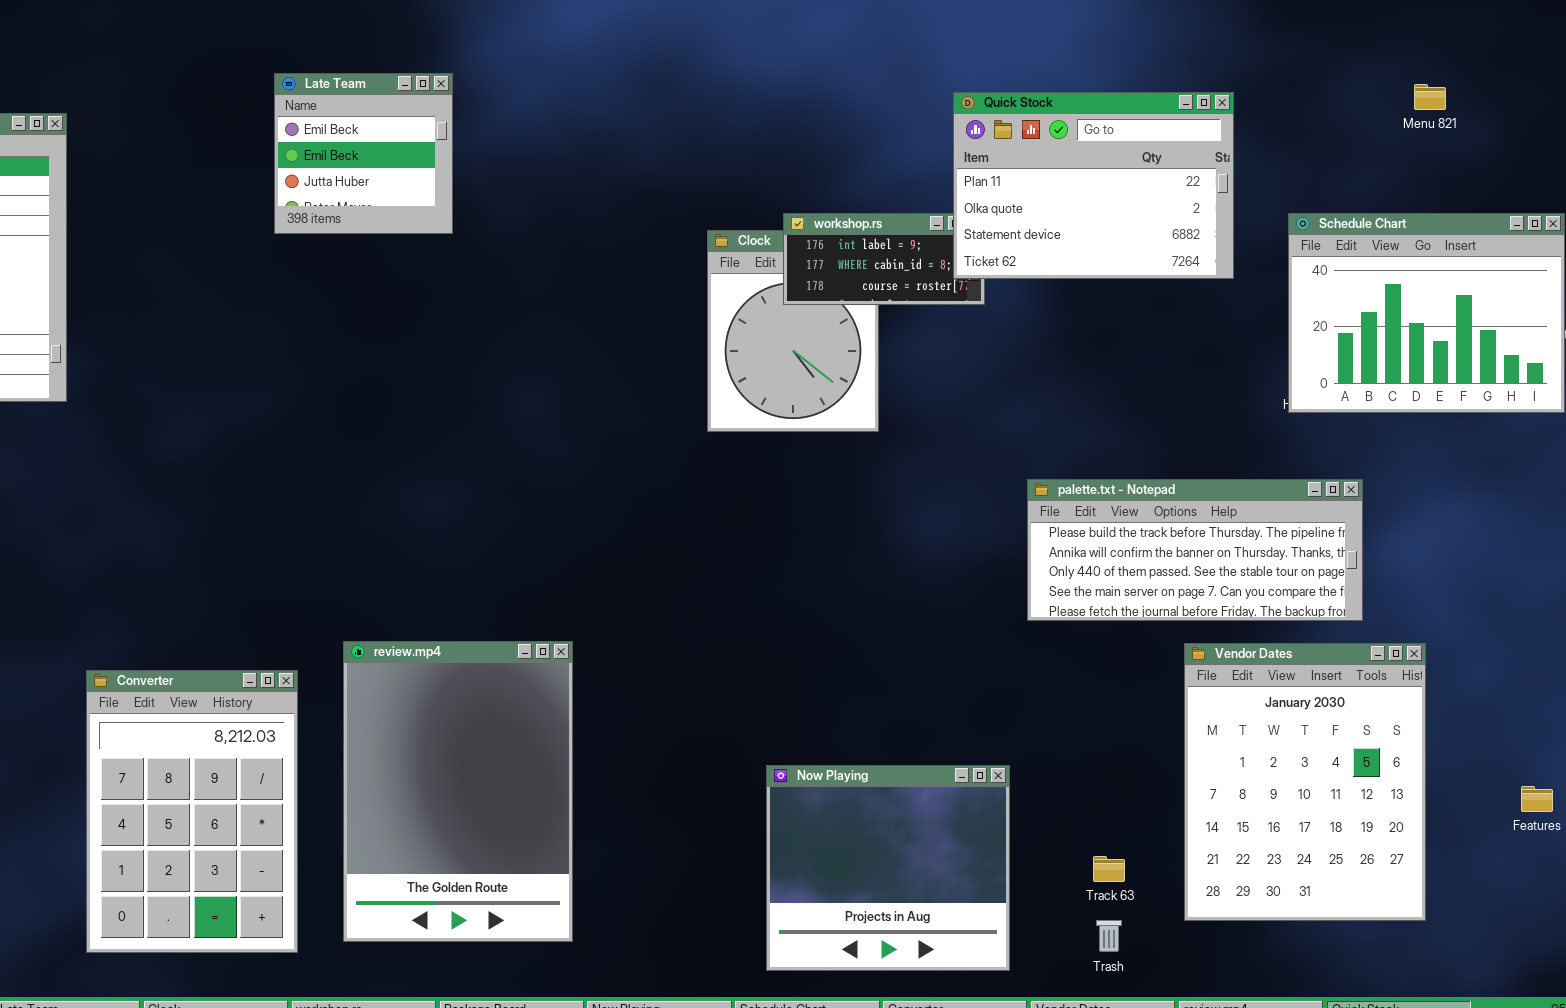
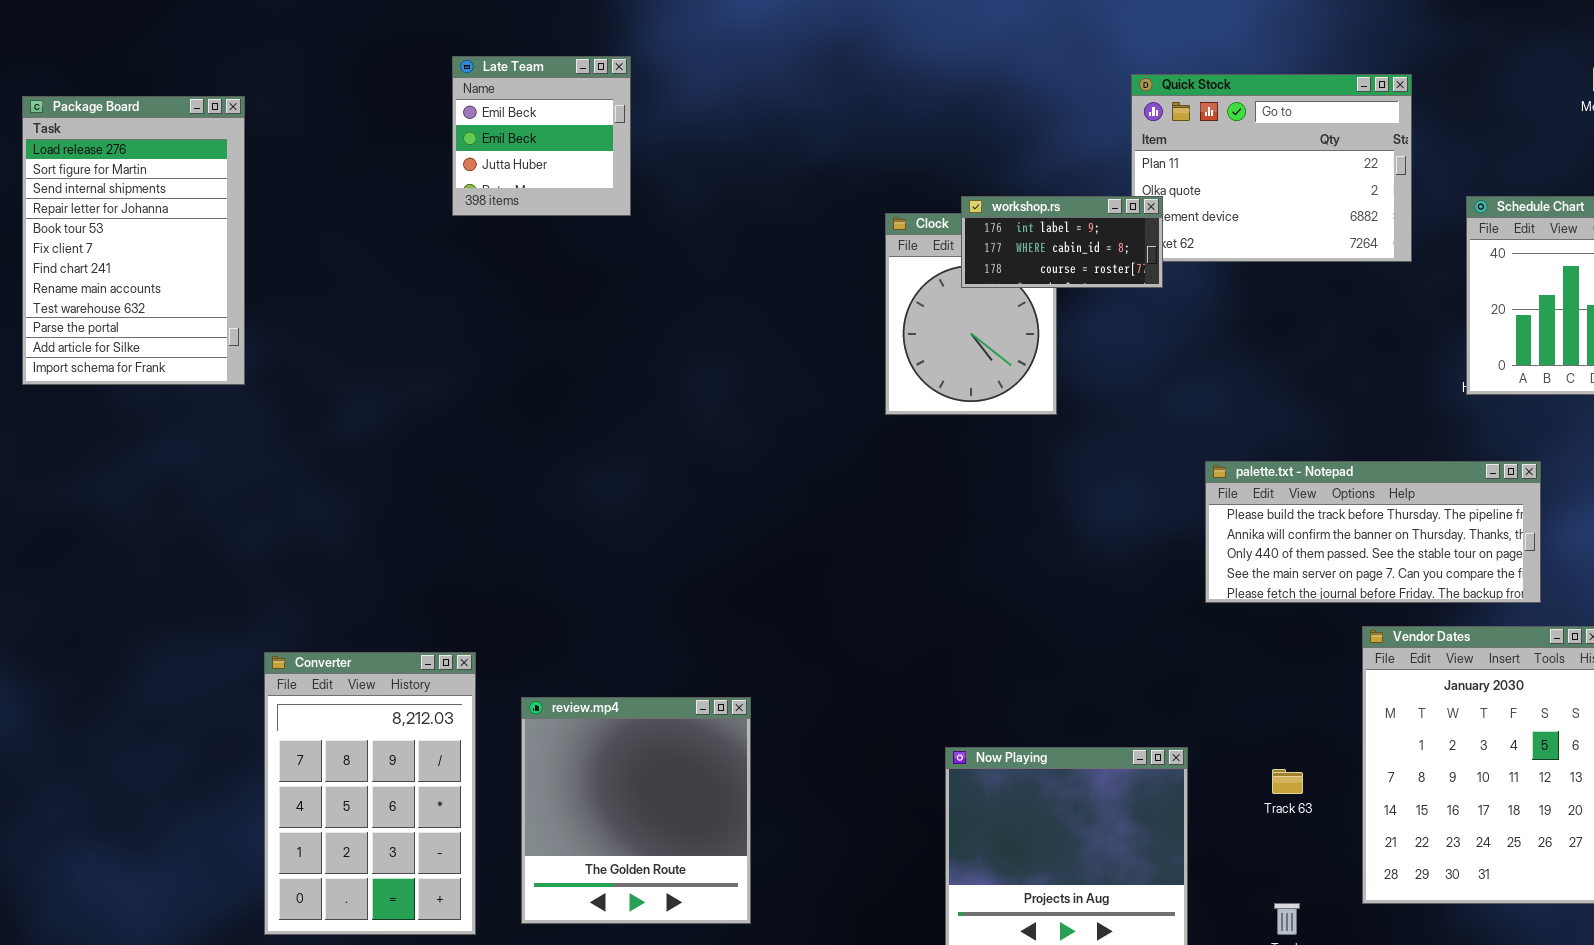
workshop.rs: [783,213,985,305] -> [961,196,1163,288], raised
review.mp4: [343,641,573,942] -> [521,697,751,924], resized
Track 63: [1093,856,1125,882] -> [1272,769,1303,794], moved

